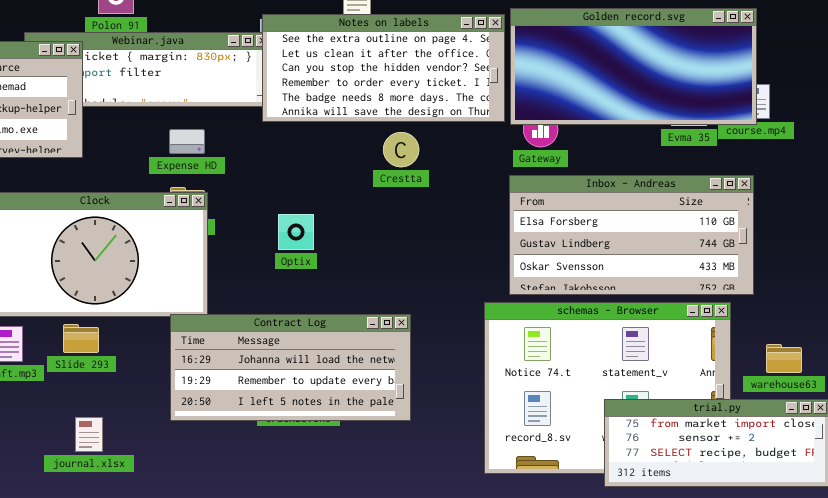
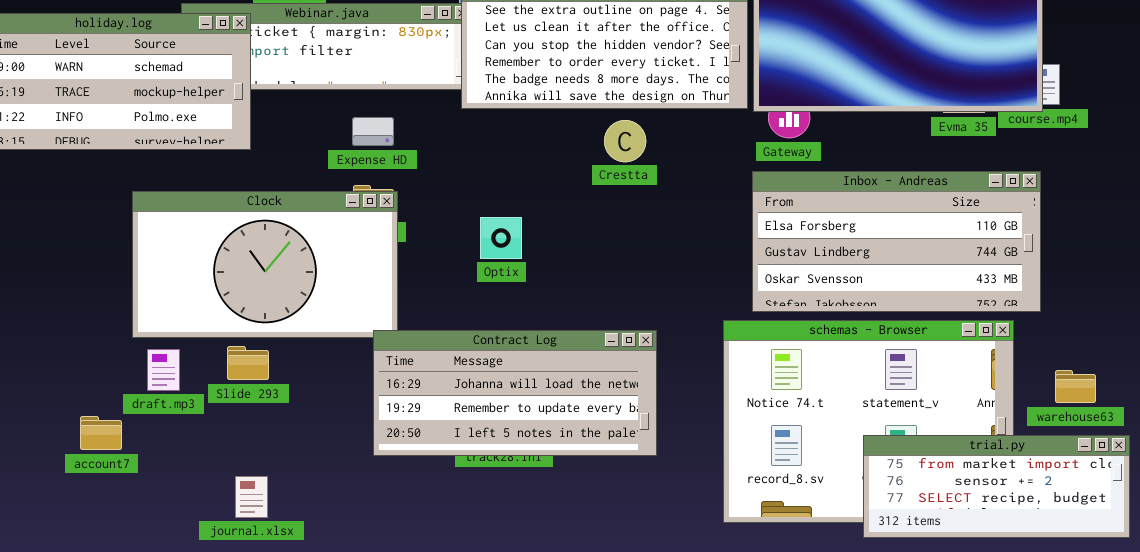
Contract Log: [170,314,411,421] -> [373,330,657,456], moved
journal.xlsx: [75,417,103,452] -> [235,476,268,518], moved

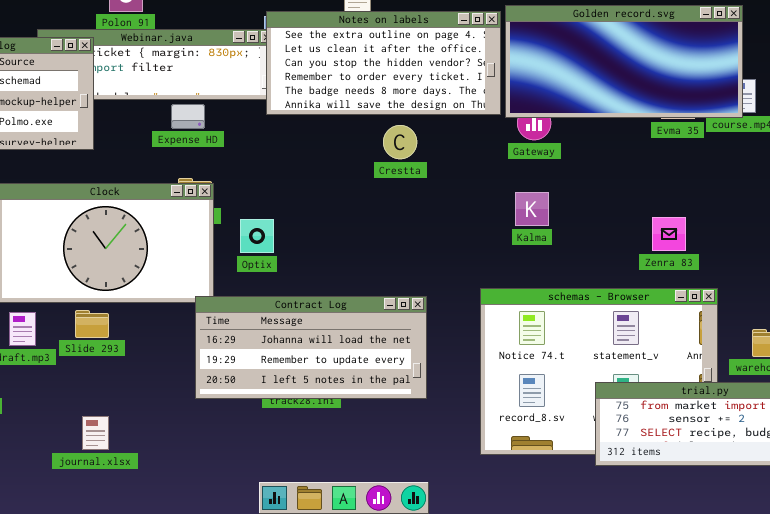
Expense HD: [352,117,394,146] -> [171,104,205,129], moved
Inbox - Andreas: [752,171,1041,312] -> none, closed
Optix: [480,217,522,259] -> [240,219,274,253], moved

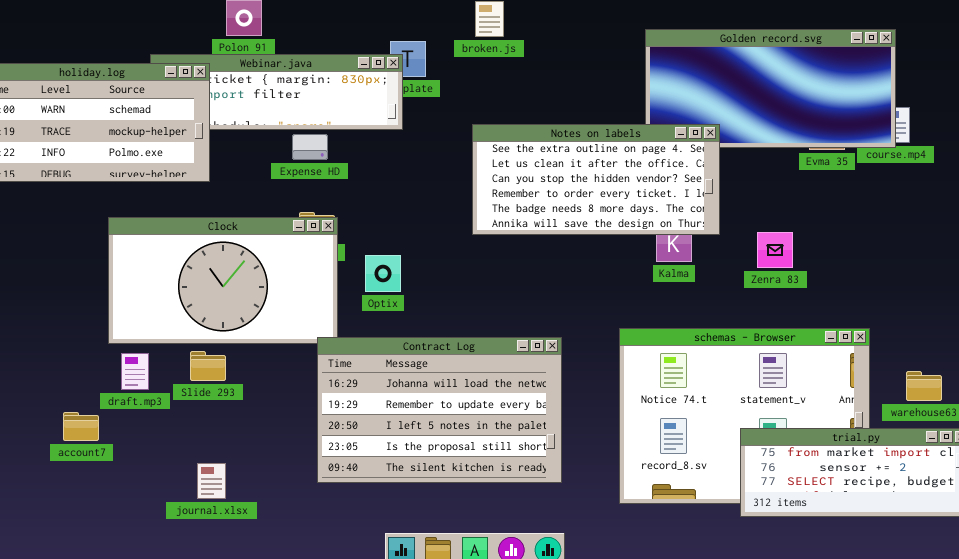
Notes on labels: [266,11,501,115] -> [472,124,720,235], moved
Zenra 83: [652,217,686,251] -> [757,232,793,268], moved
Contract Log: [195,296,427,399] -> [317,337,562,483], resized

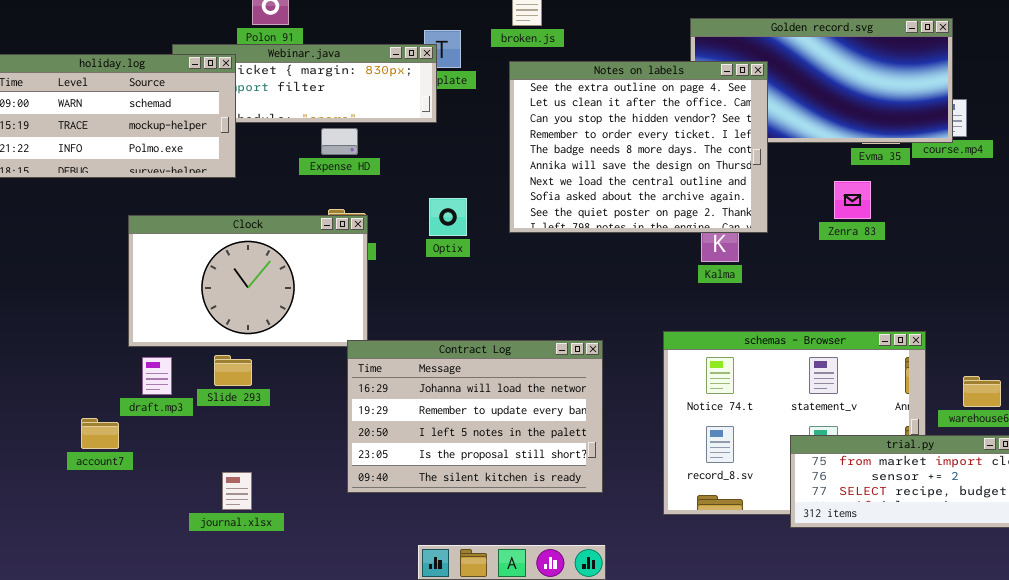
Notes on labels: [472,124,720,235] -> [509,61,768,233], resized
Zenra 83: [757,232,793,268] -> [834,181,871,219], moved
Optix: [365,255,401,292] -> [429,198,467,236], moved

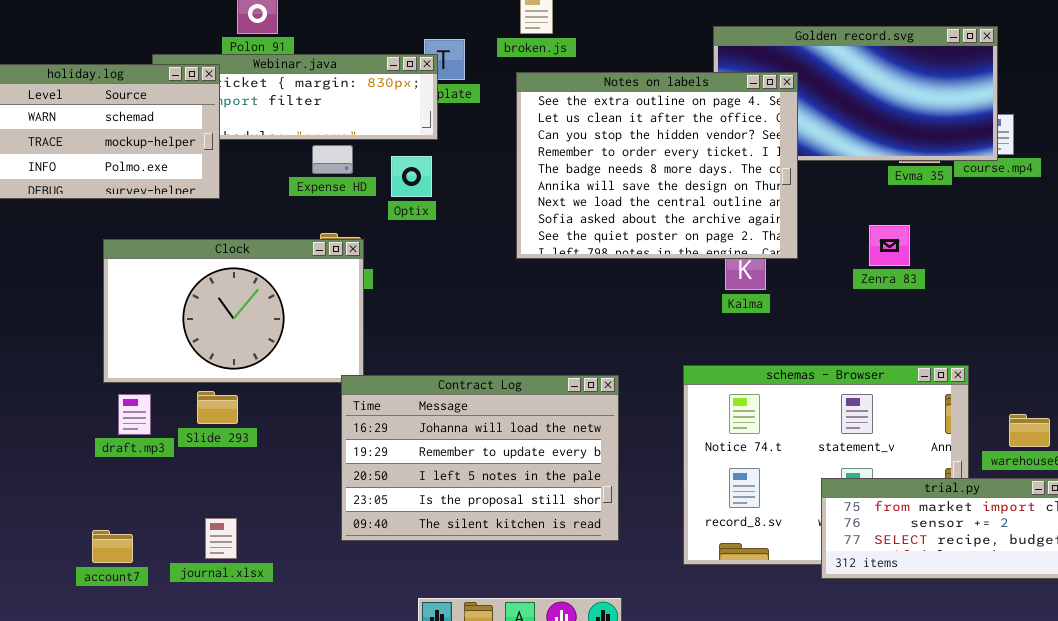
Zenra 83: [834,181,871,219] -> [869,225,910,266], moved
Optix: [429,198,467,236] -> [391,156,432,197], moved
account7: [81,418,119,449] -> [92,530,133,563], moved

